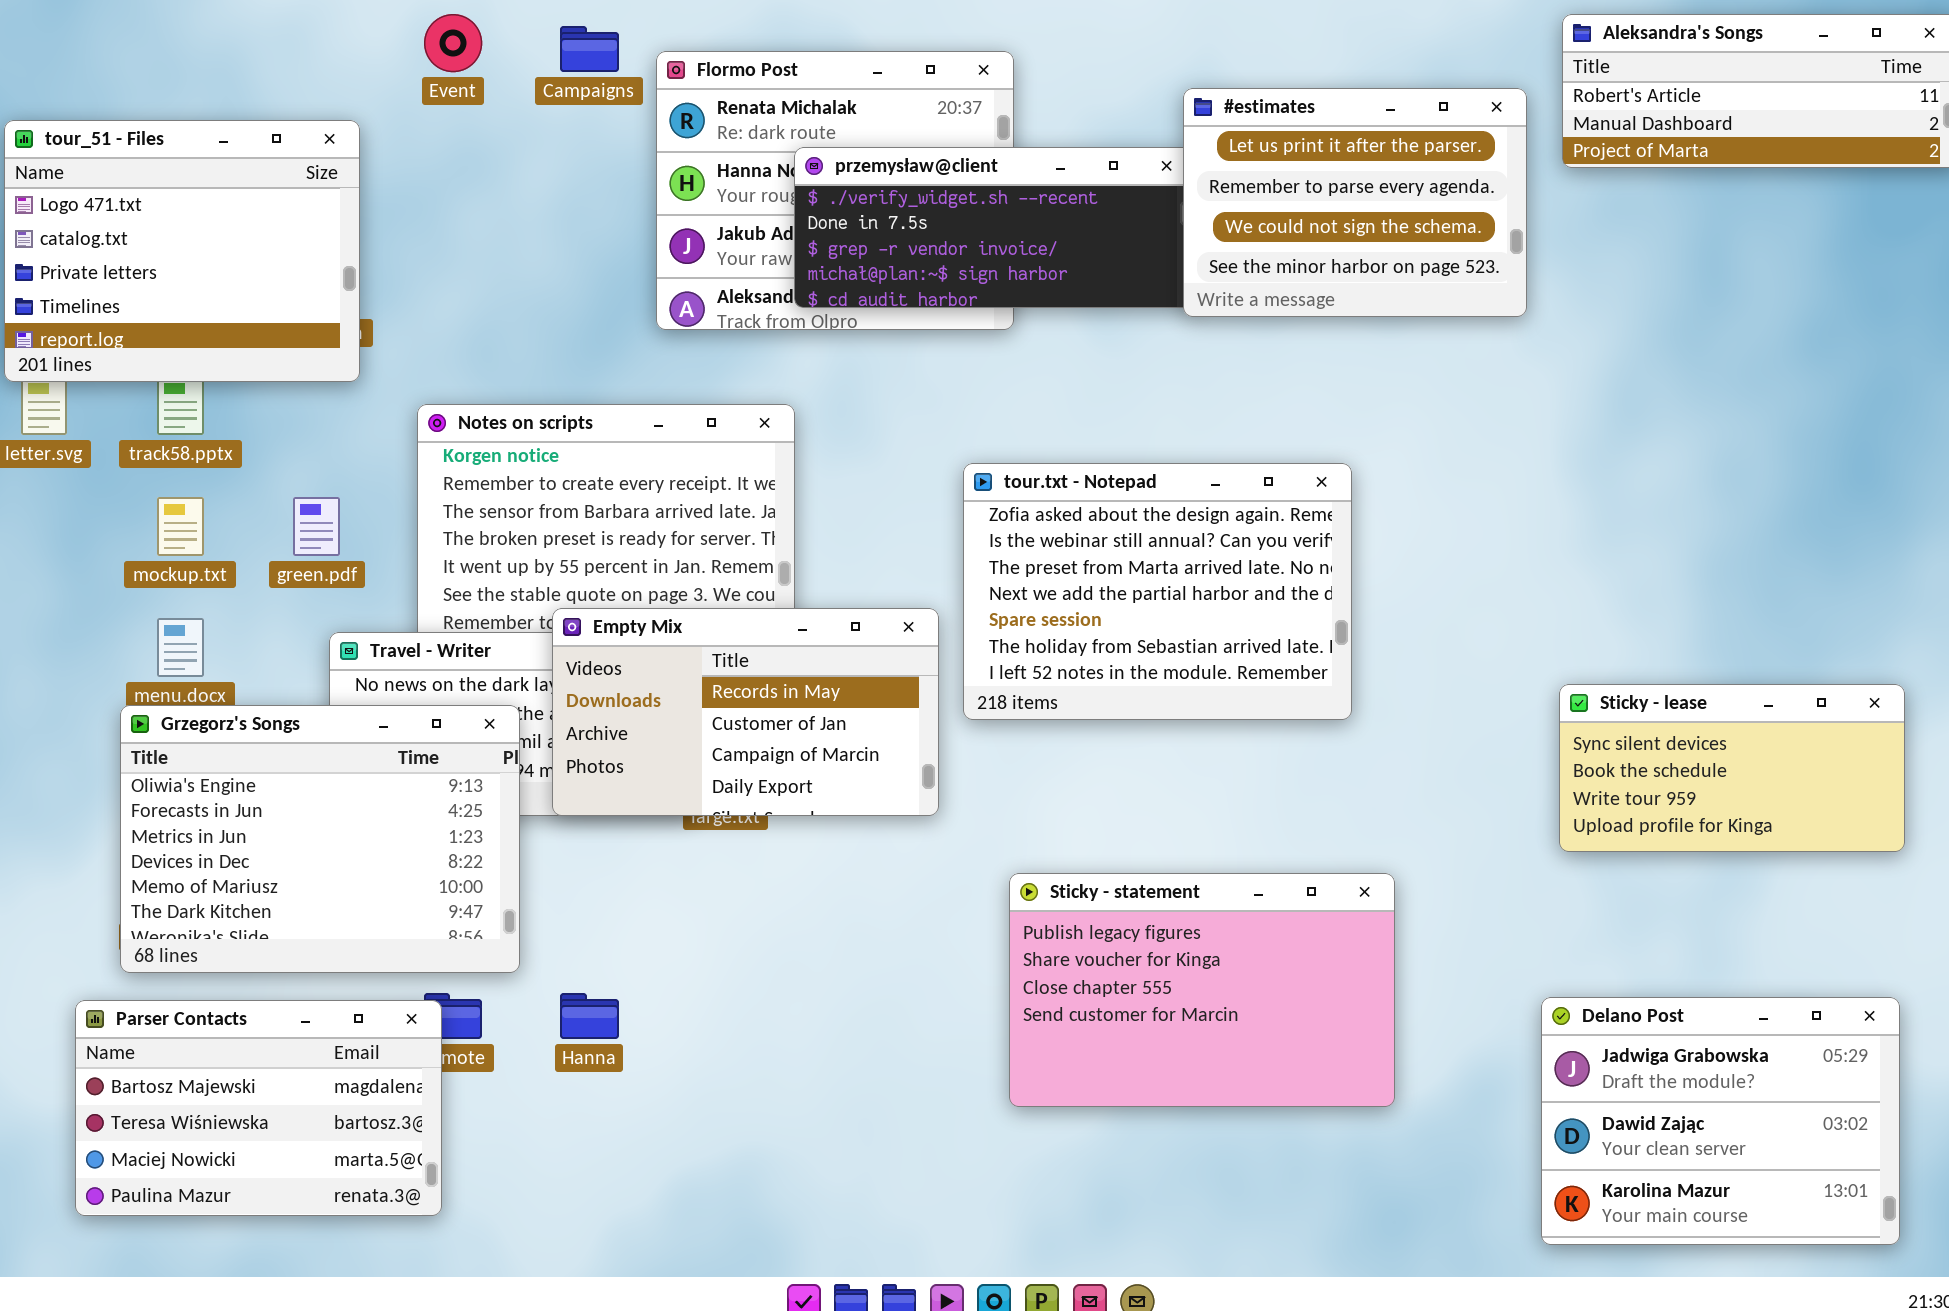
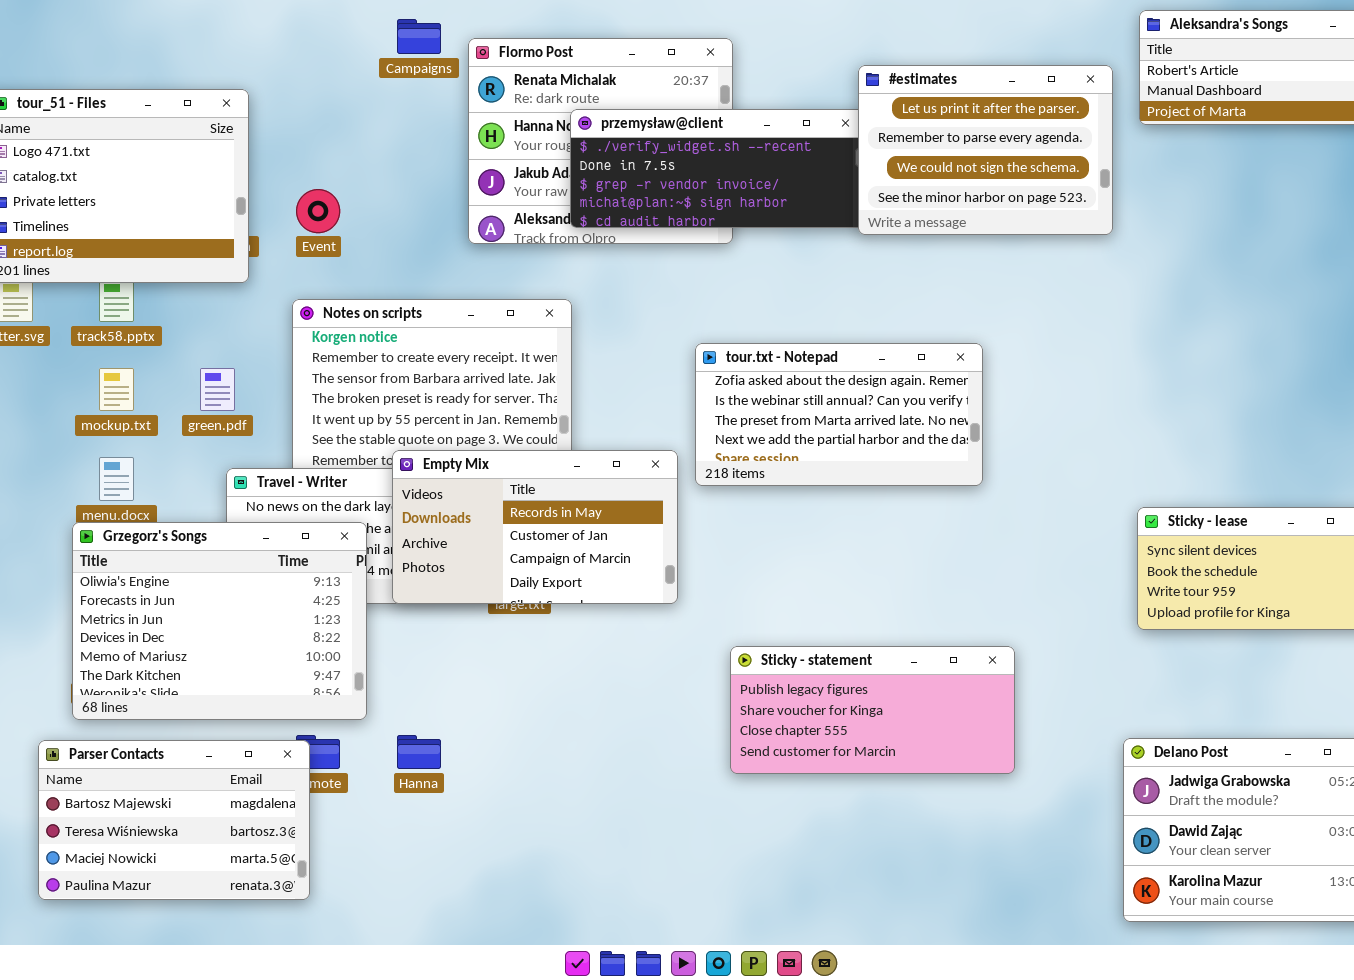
Event: [424,14,482,72] -> [296,189,340,233], moved
tour.txt - Notepad: [963,463,1352,720] -> [695,343,983,486], resized
Sticky - statement: [1009,873,1395,1107] -> [730,646,1015,774], resized

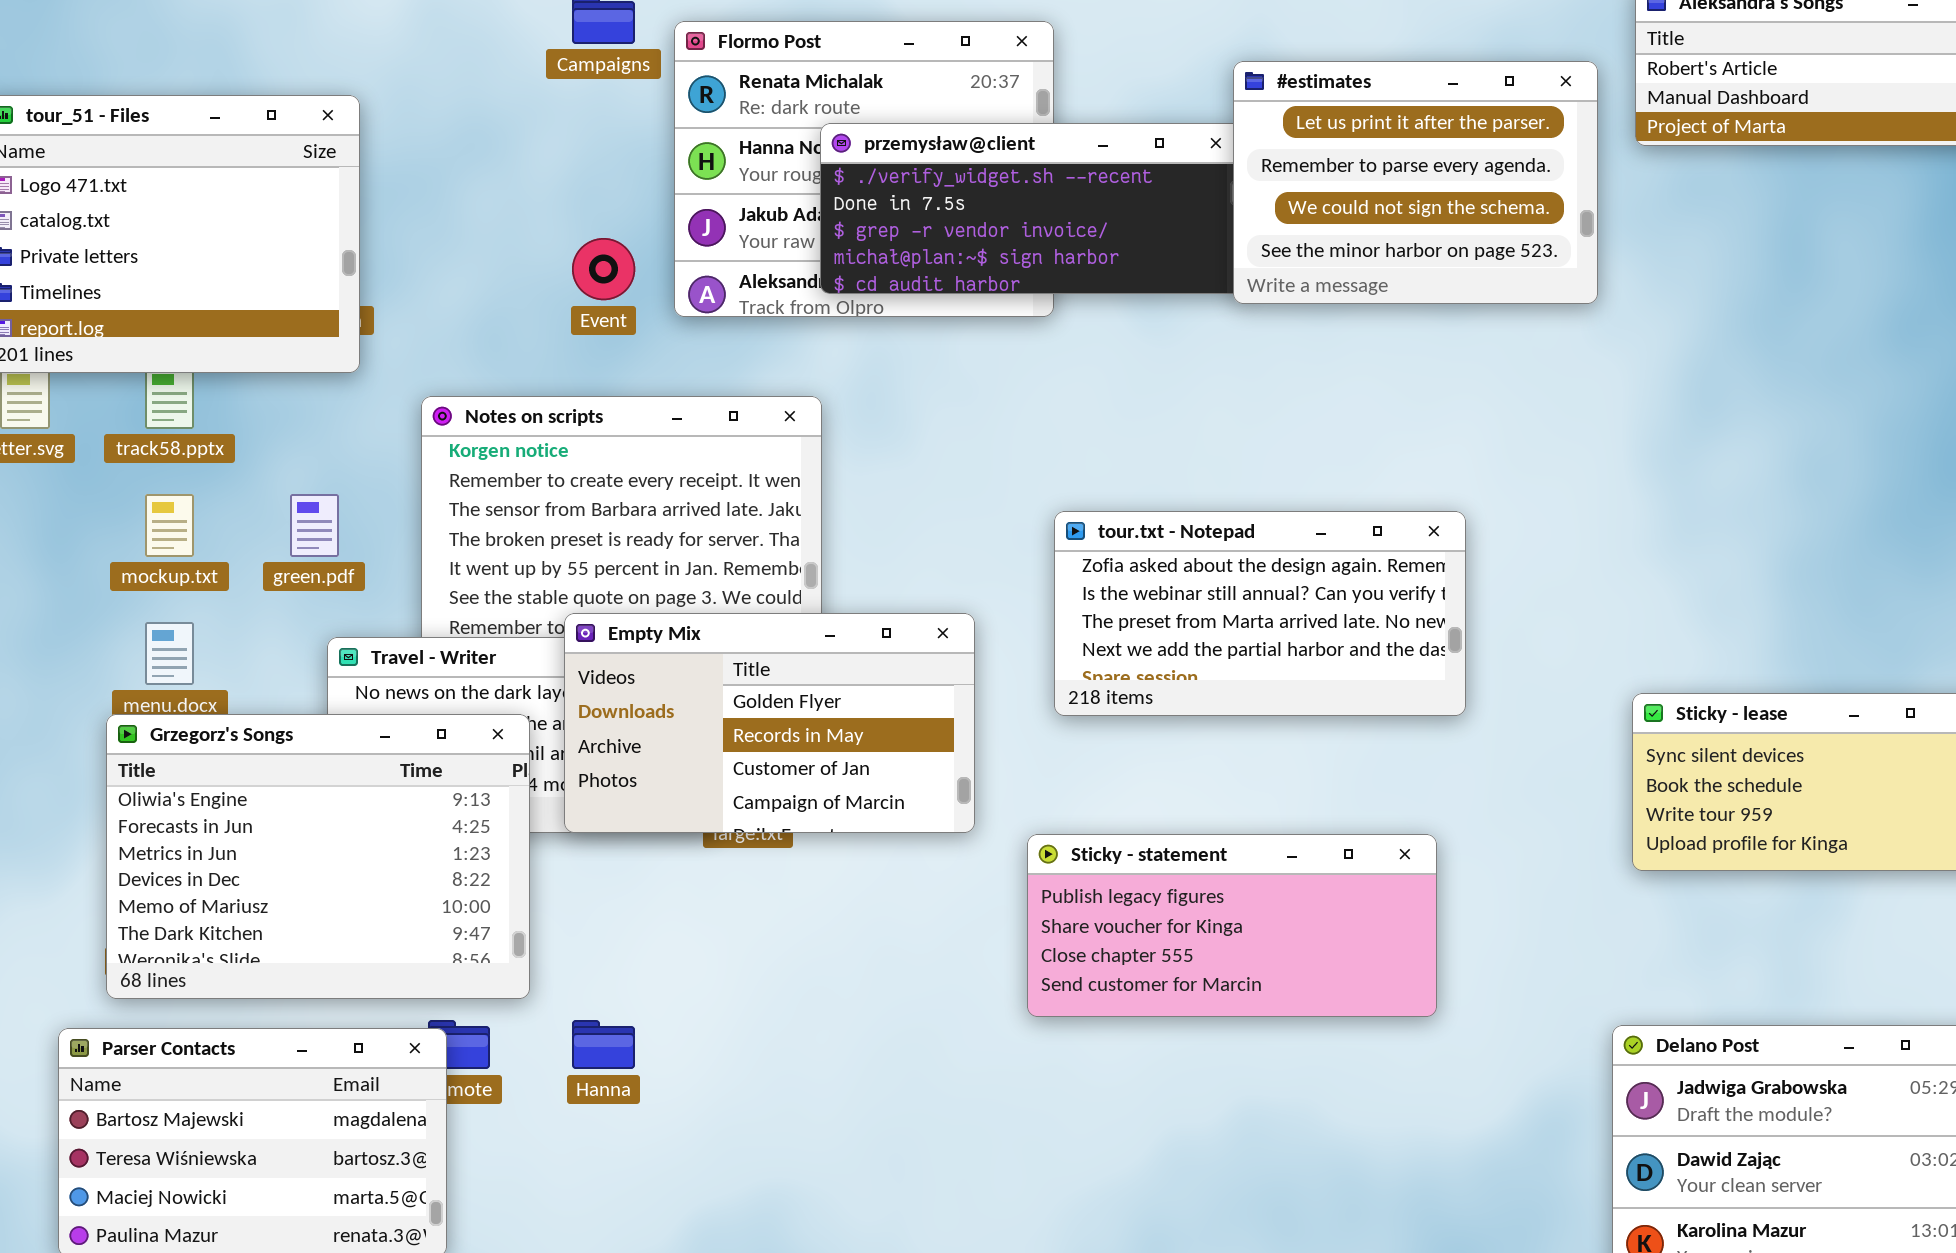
Event: [296,189,340,233] -> [572,238,635,300], moved
tour.txt - Notepad: [695,343,983,486] -> [1054,511,1466,716], moved
Empty Mix: [392,450,678,604] -> [564,613,975,833], scrolled up 1 row
Sticky - statement: [730,646,1015,774] -> [1027,834,1437,1017], moved

